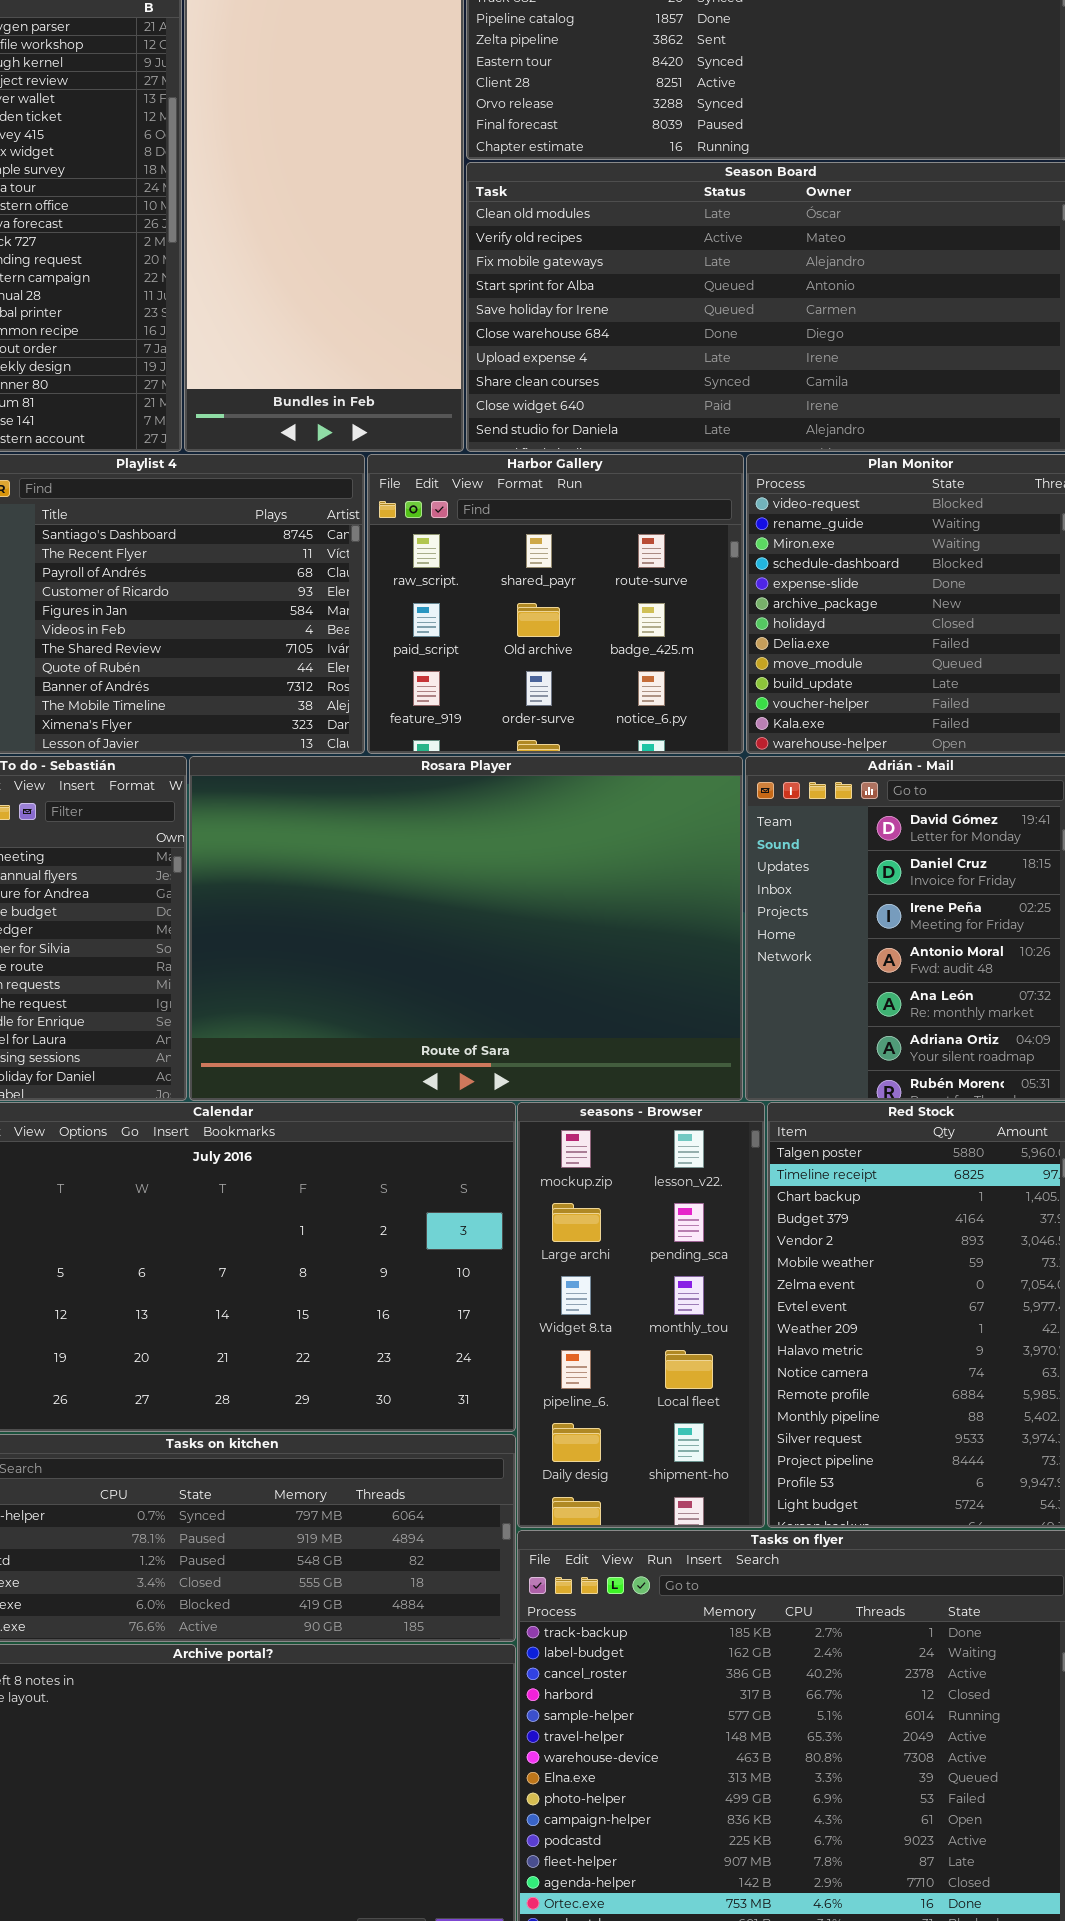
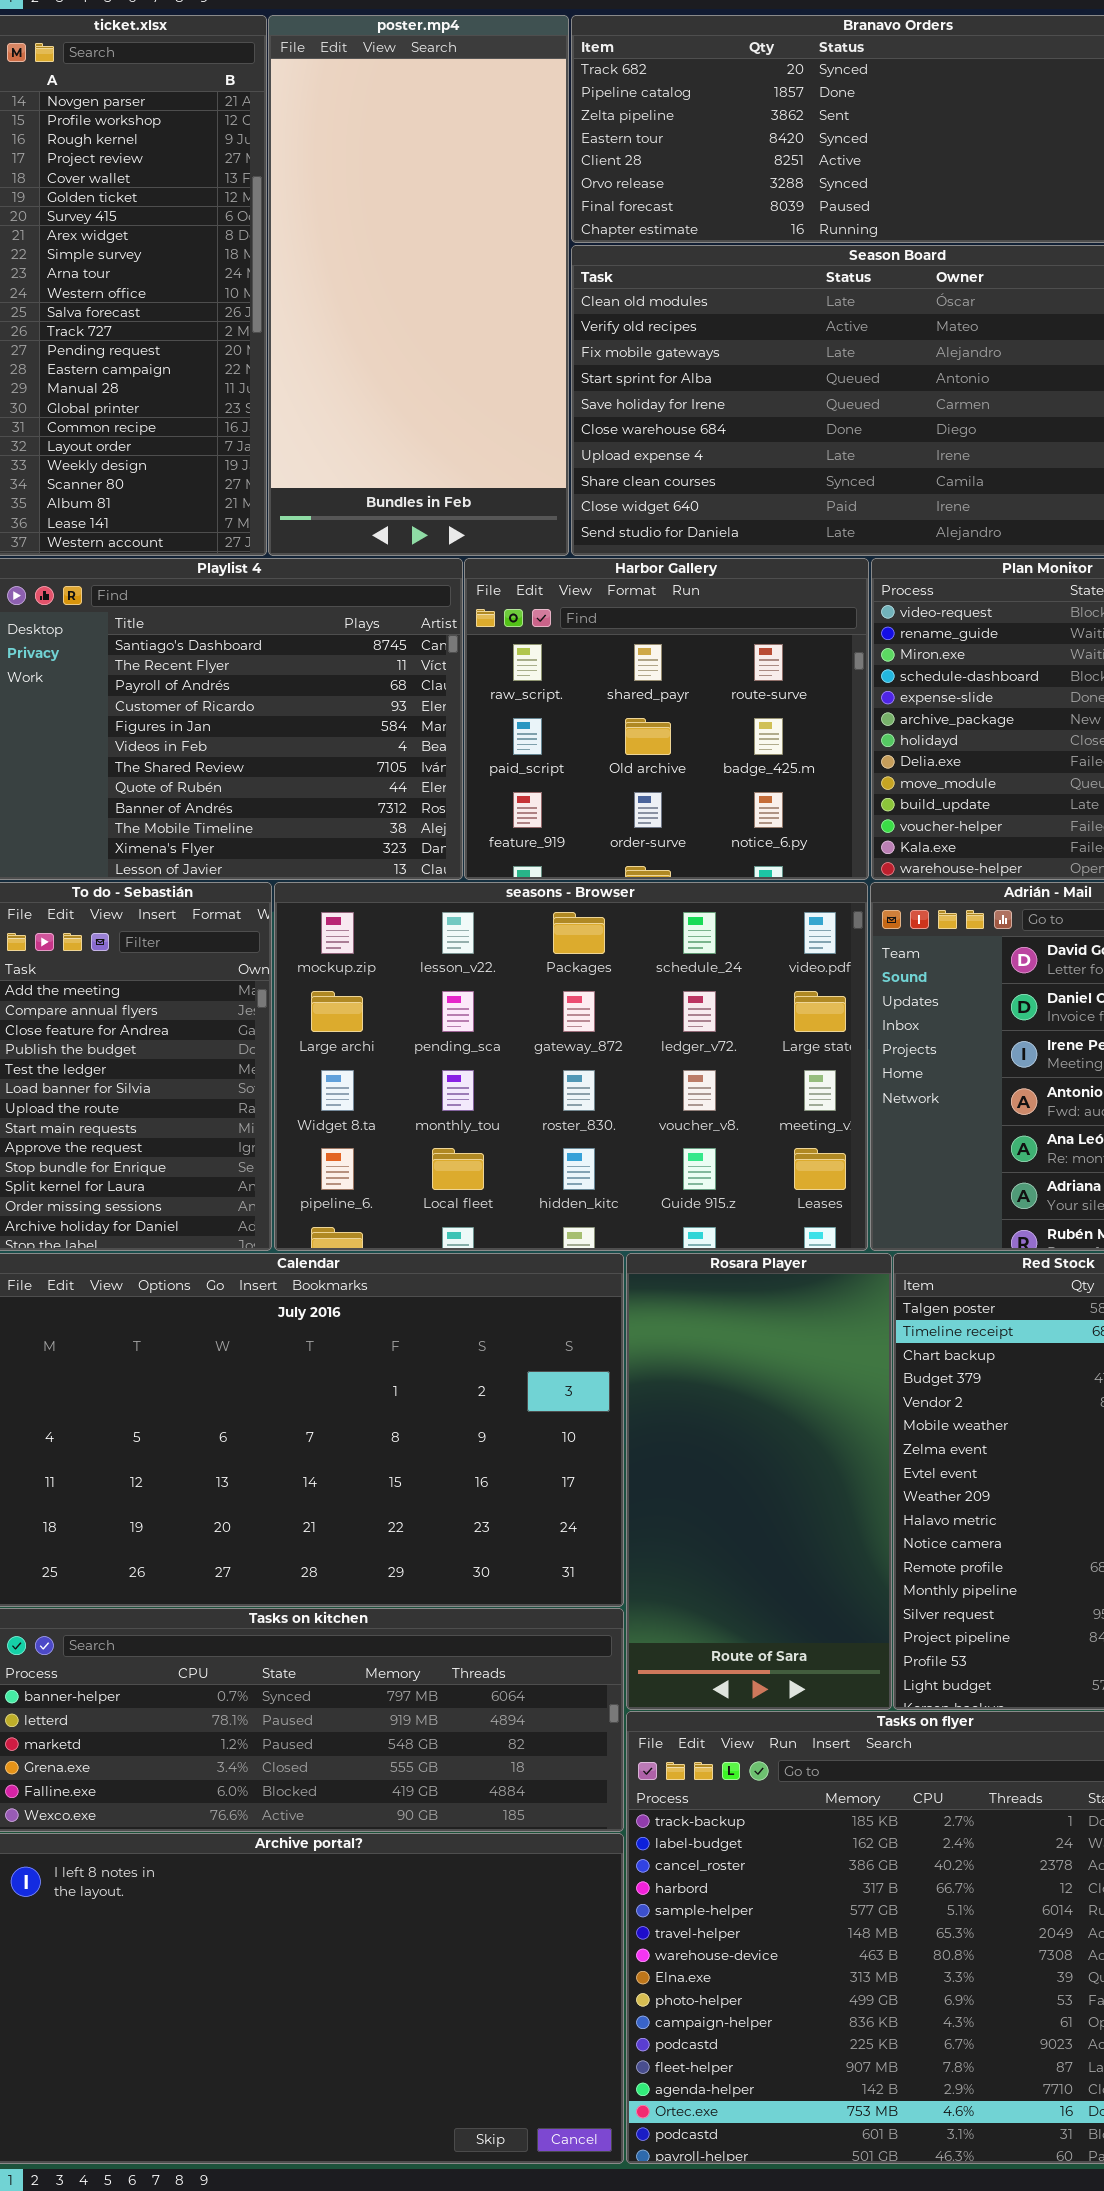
Rosara Player: [189,756,743,1101] -> [626,1253,892,1710], moved, resized
seasons - Browser: [517,1102,765,1528] -> [274,882,868,1251], moved, resized

